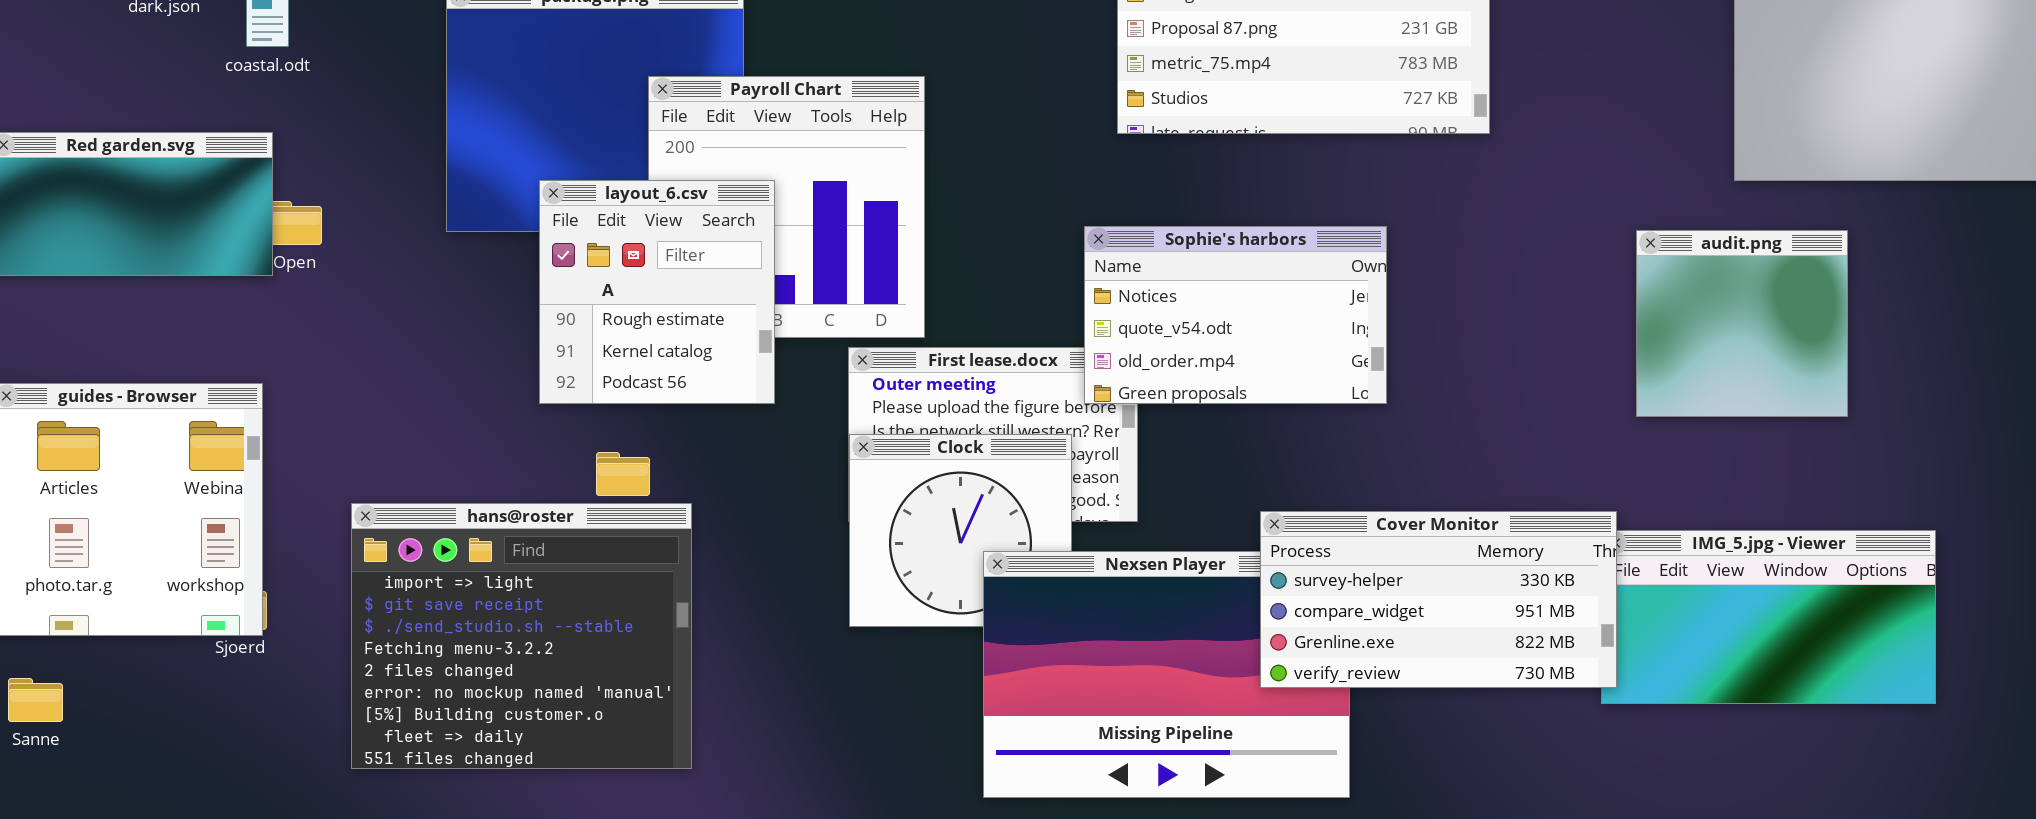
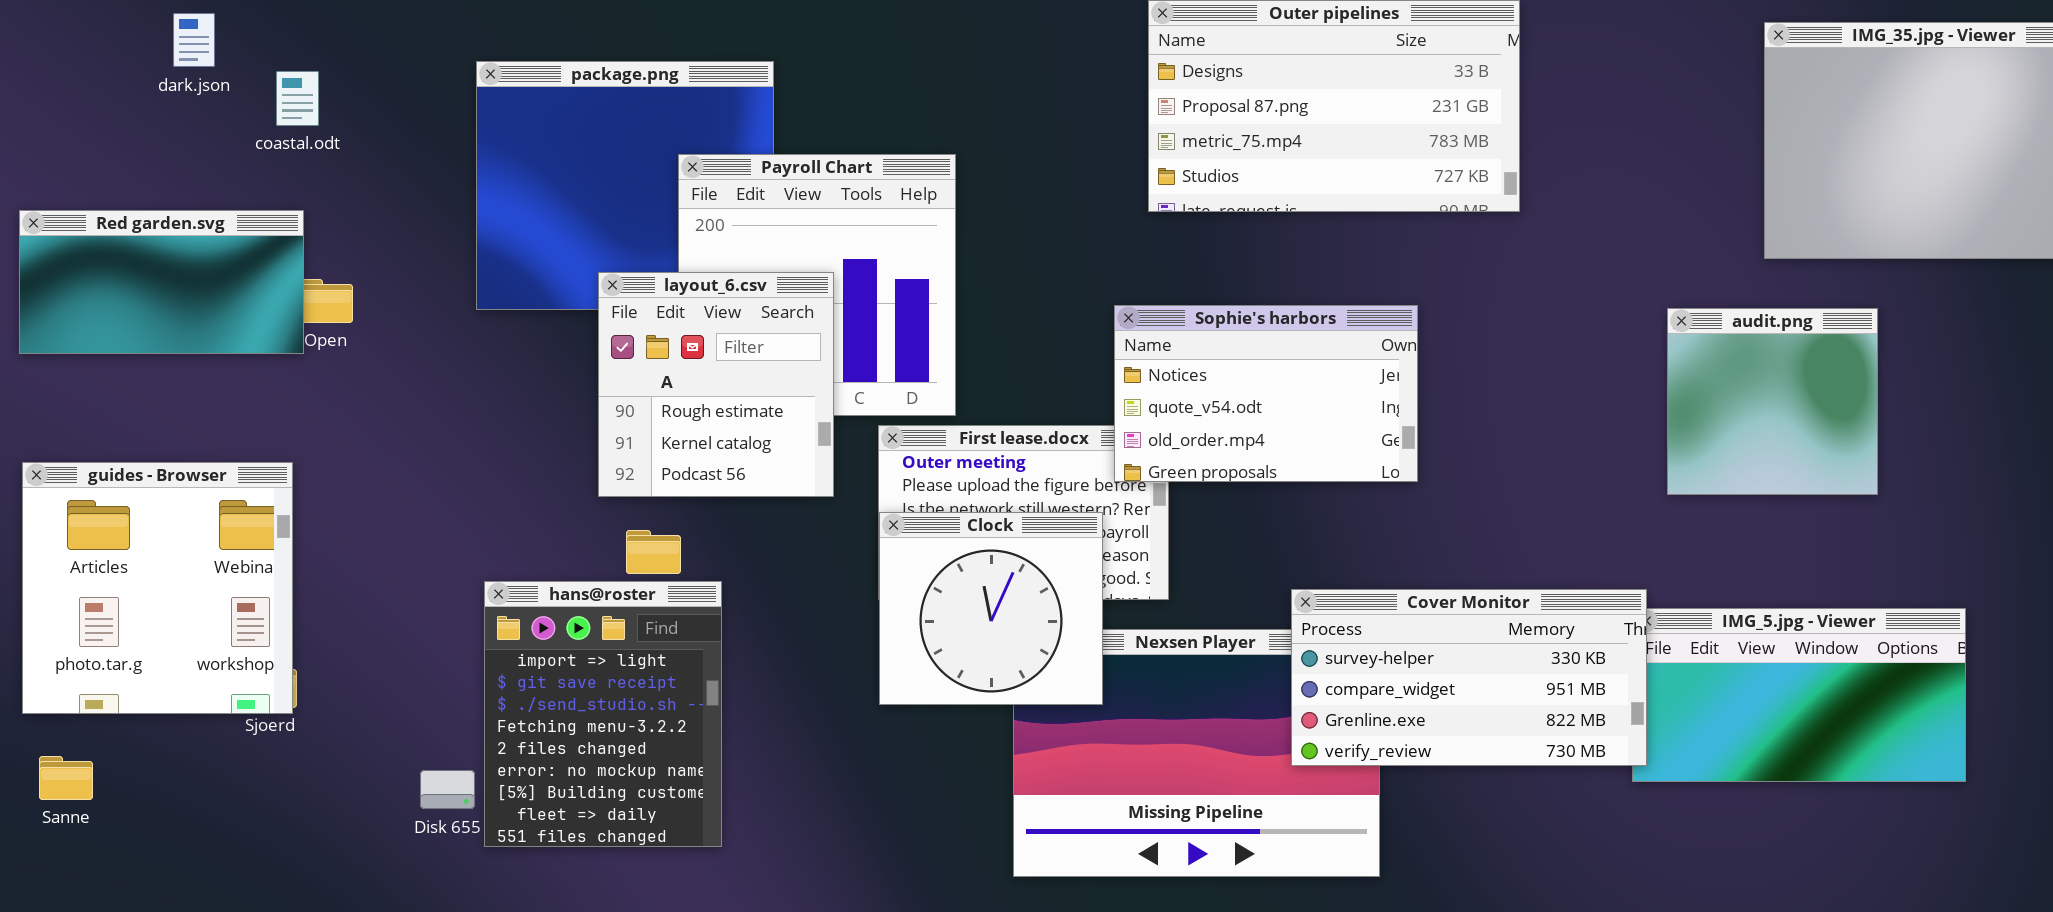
layout_6.csv: [539,180,775,404] -> [598,272,834,497], moved
Clock: [849,434,1072,627] -> [879,512,1103,705], raised
hans@roster: [351,503,692,769] -> [484,581,722,847], resized

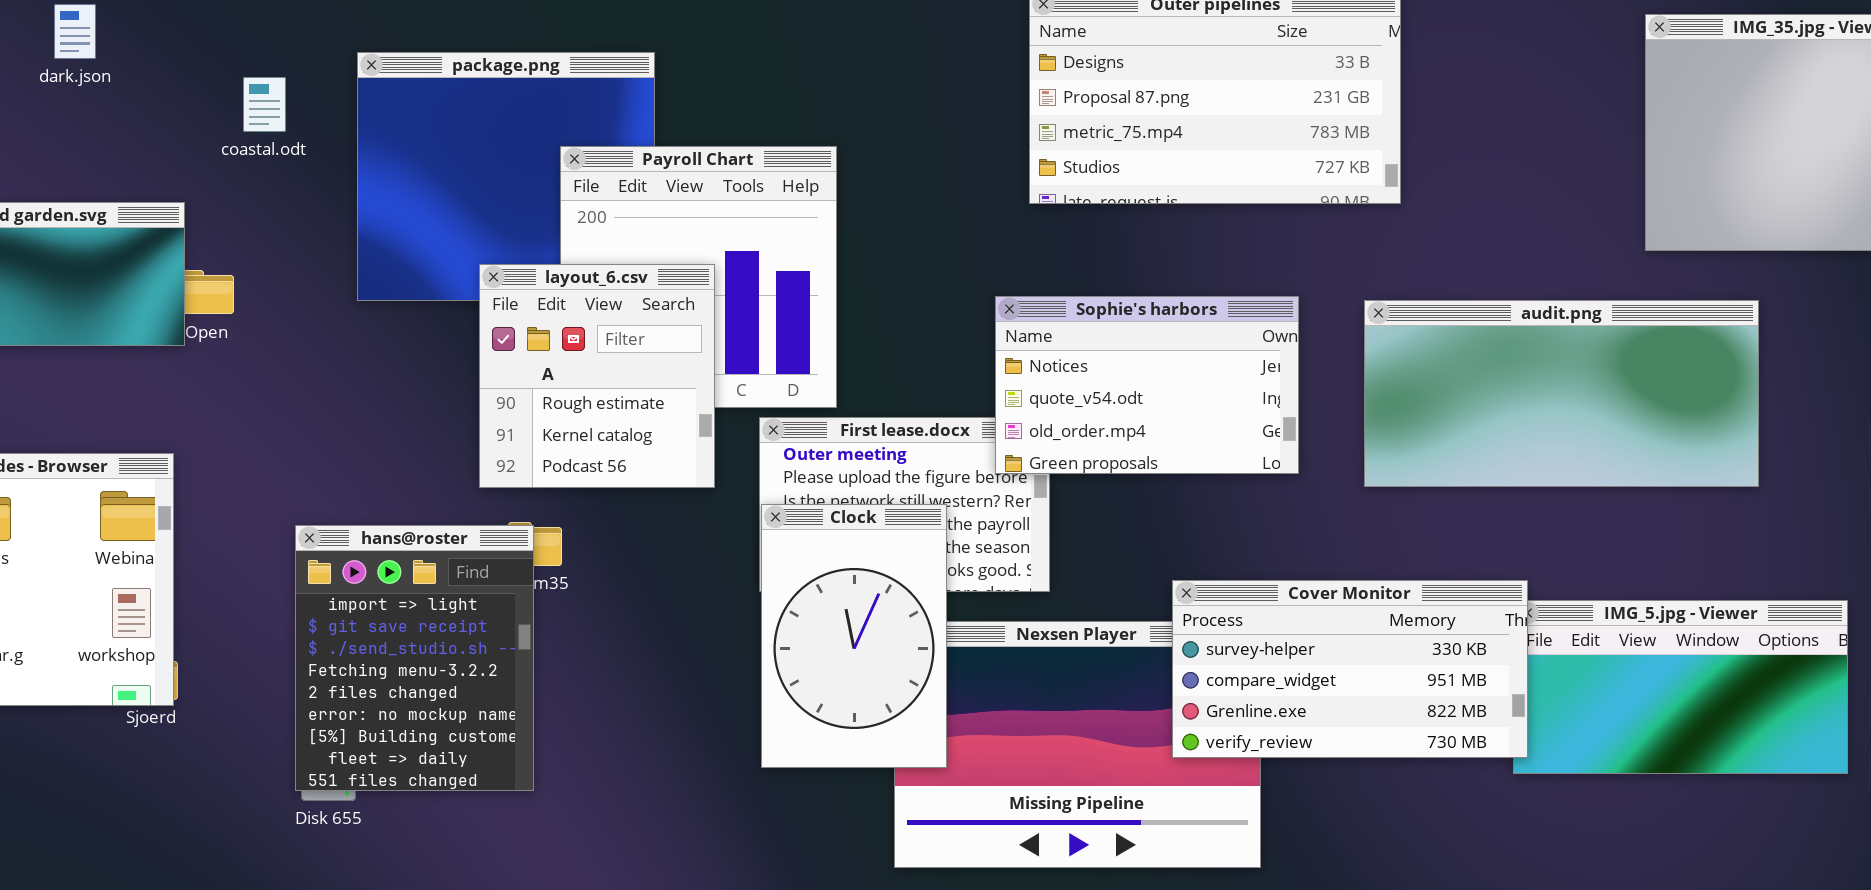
coastal.odt: [276,71,319,126] -> [243,77,286,132], moved
audit.png: [1667,308,1878,495] -> [1364,300,1759,487], resized
Clock: [879,512,1103,705] -> [761,504,947,768], resized
hans@roster: [484,581,722,847] -> [295,525,534,791], moved

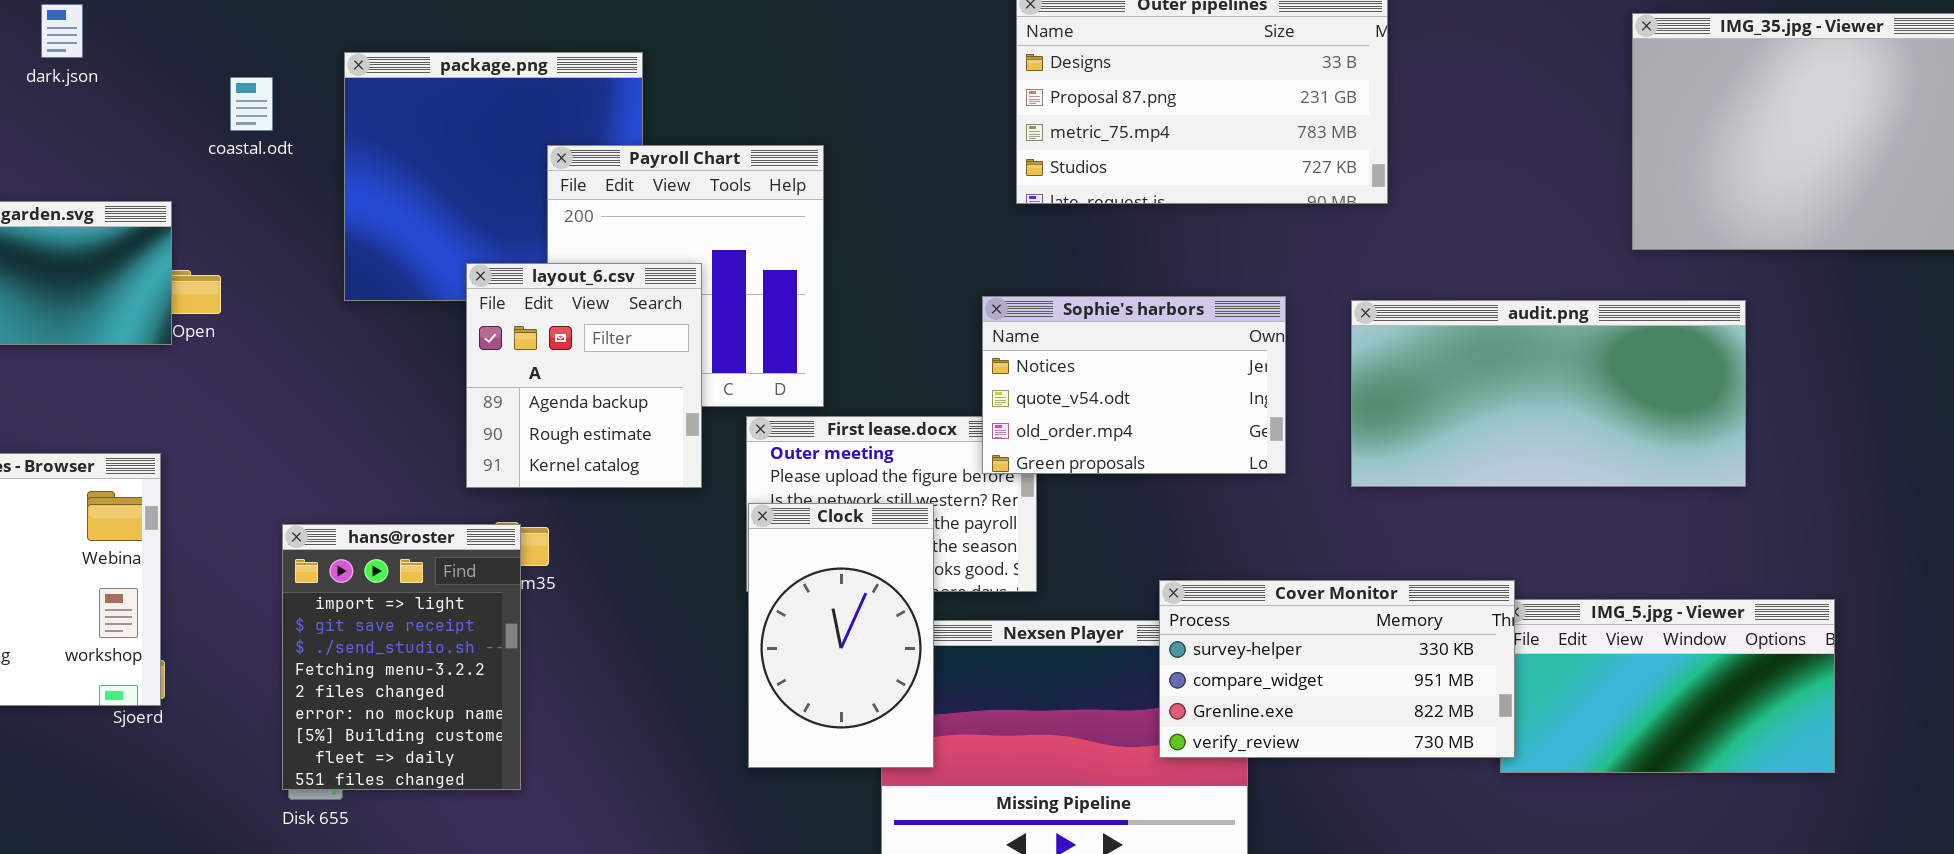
layout_6.csv: [479,264,715,488] -> [466,263,702,488], scrolled up 1 row

